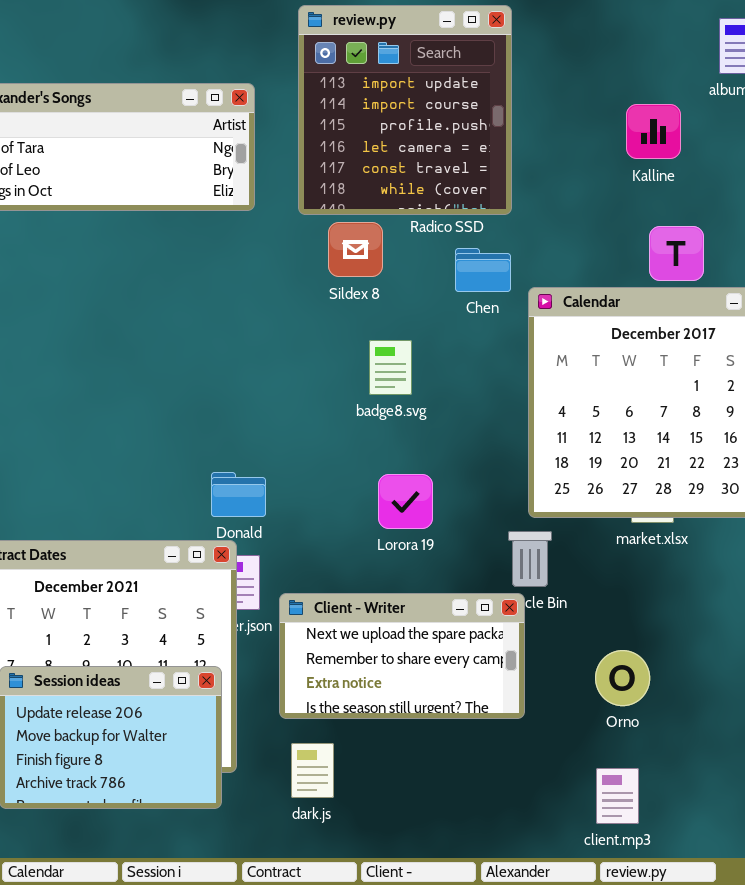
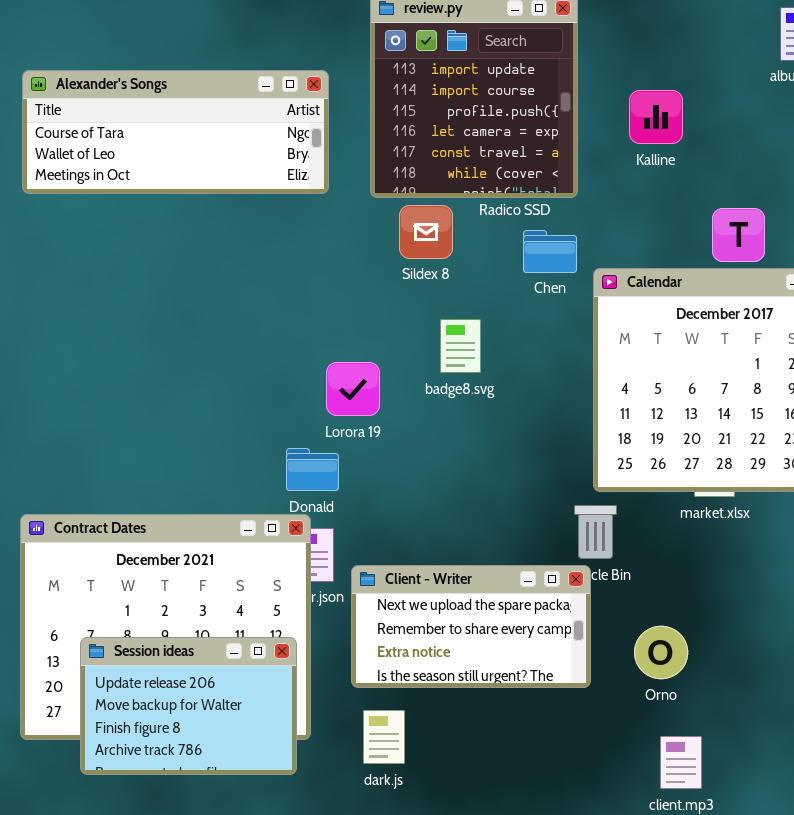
Kalline: [626,104,681,159] -> [629,90,683,144], moved
Lorora 19: [378,474,433,529] -> [326,362,380,416], moved
Orno: [595,650,650,706] -> [634,626,688,679], moved

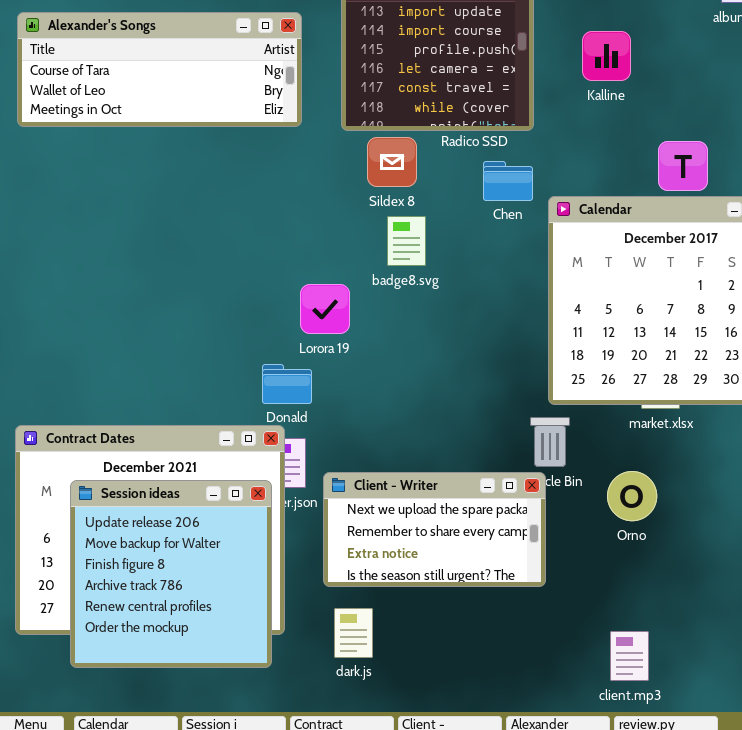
badge8.svg: [440,319,481,373] -> [387,216,426,266], moved
Orno: [634,626,688,679] -> [607,471,657,521], moved
Session ideas: [80,637,297,775] -> [70,480,272,668], resized

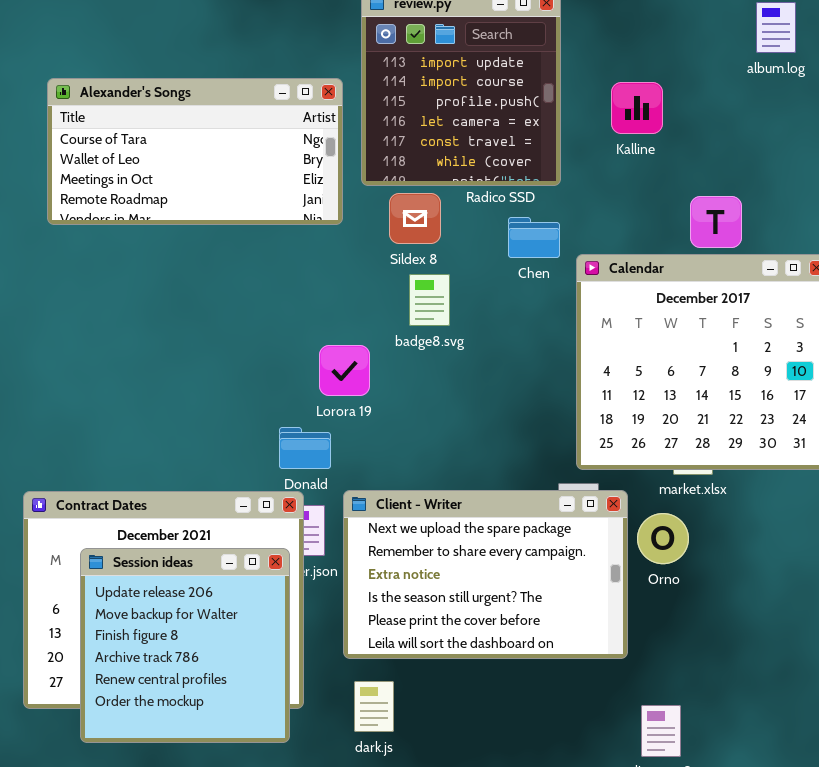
Alexander's Songs: [17,12,302,127] -> [47,78,343,225], moved, resized
Orno: [607,471,657,521] -> [637,513,689,564], moved
Client - Writer: [323,472,546,587] -> [343,490,628,659], resized

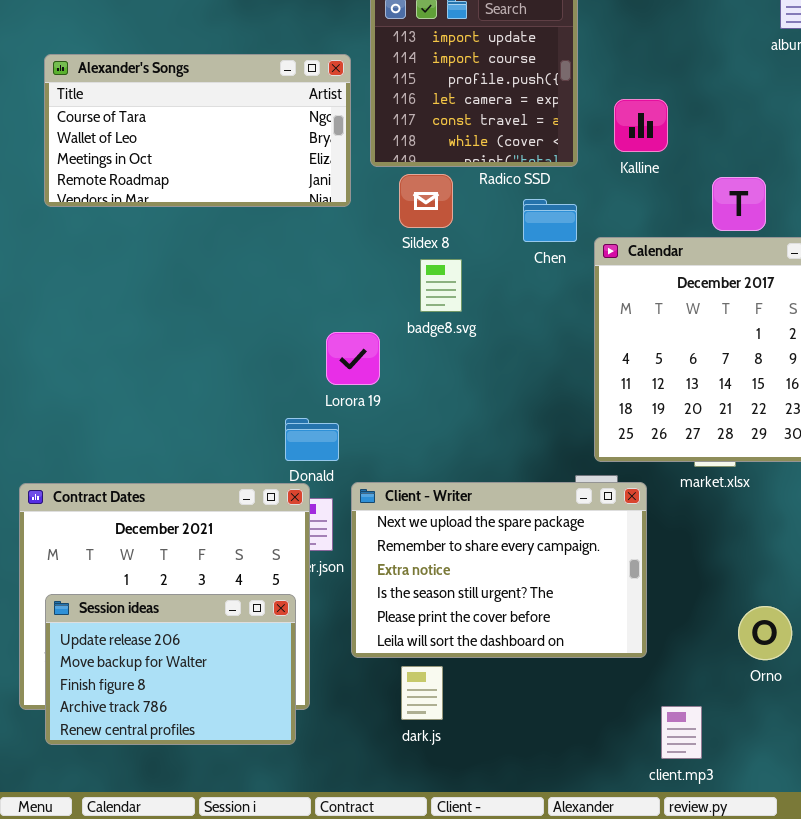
Kalline: [611,82,663,134] -> [614,99,668,152], moved
Orno: [637,513,689,564] -> [738,606,792,660], moved
Session ideas: [80,548,290,743] -> [45,594,296,745], resized
dark.js: [354,681,394,732] -> [401,666,443,720], moved

